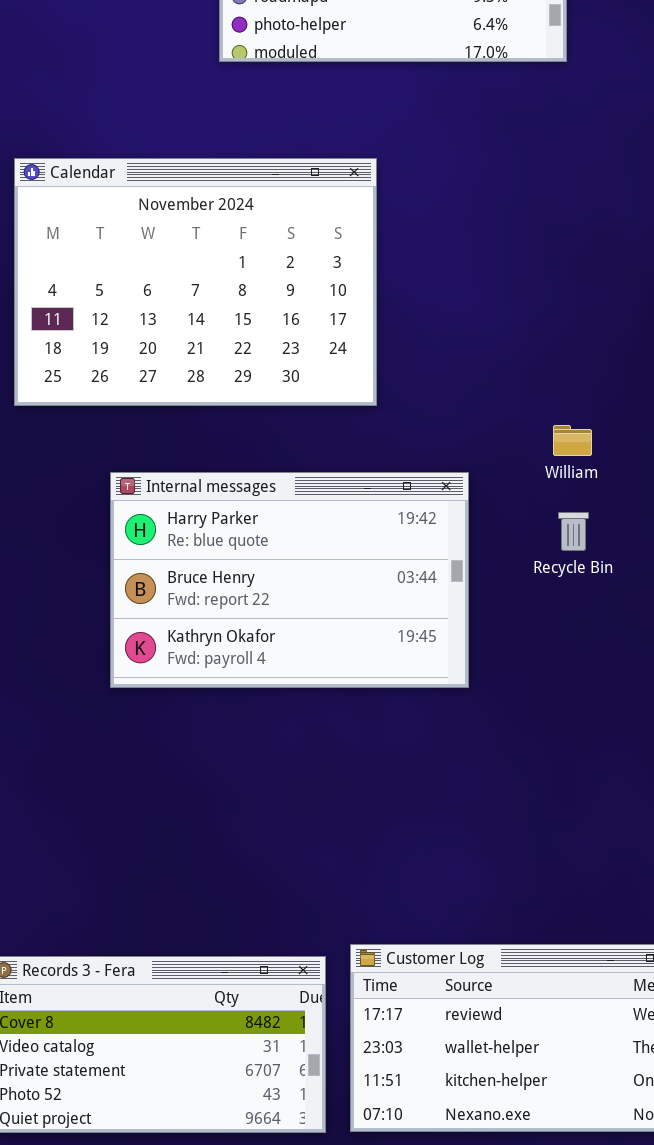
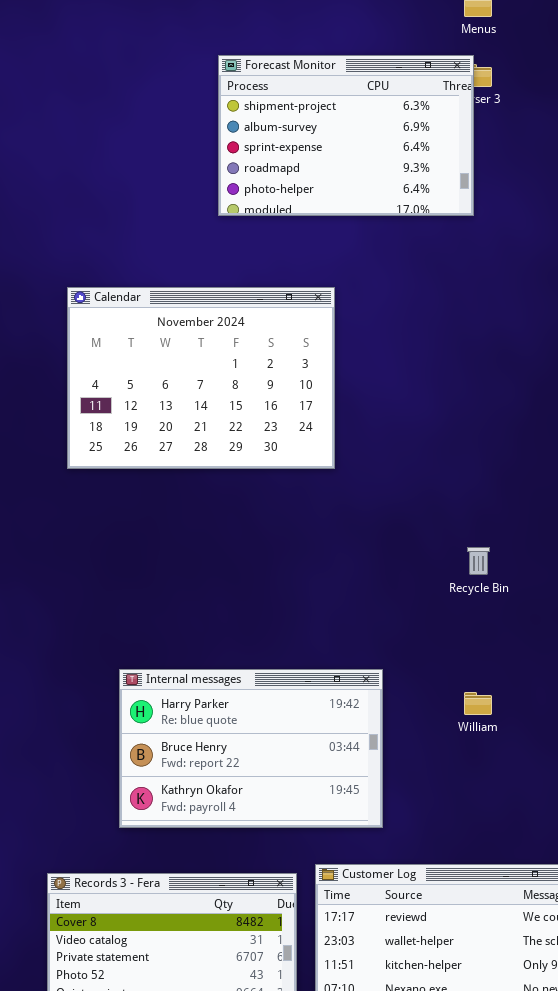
William: [553,425,592,456] -> [464,692,492,715], moved
Internal messages: [110,472,469,688] -> [119,669,383,828], moved

